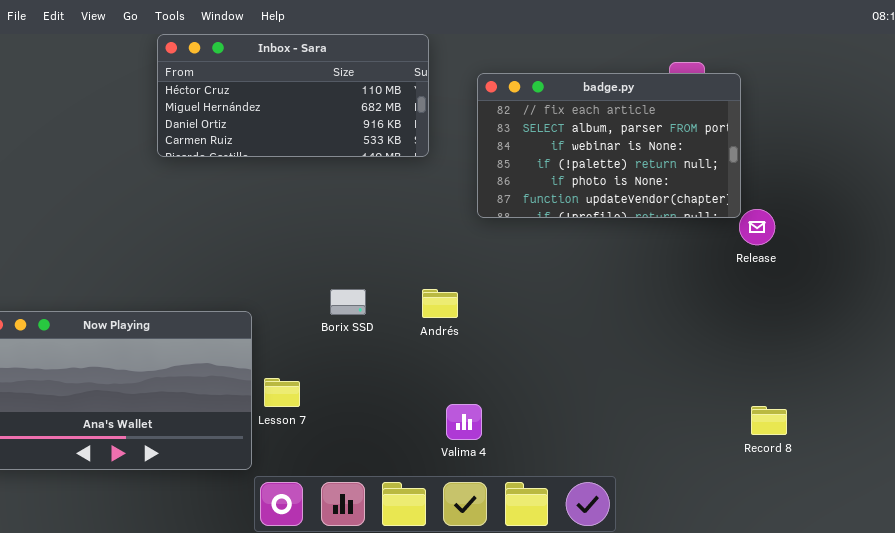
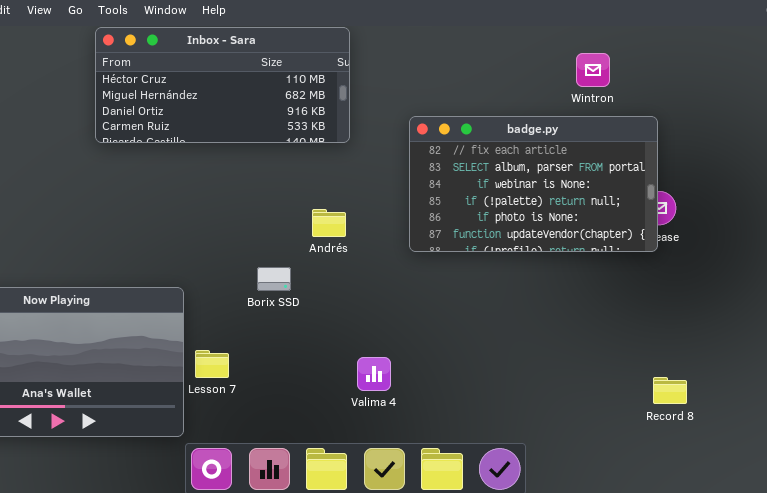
badge.py: [477,73,741,218] -> [409,116,658,252], moved
Andrés: [422,289,458,318] -> [312,209,346,237], moved
Valima 4: [446,404,482,440] -> [357,357,391,391], moved

